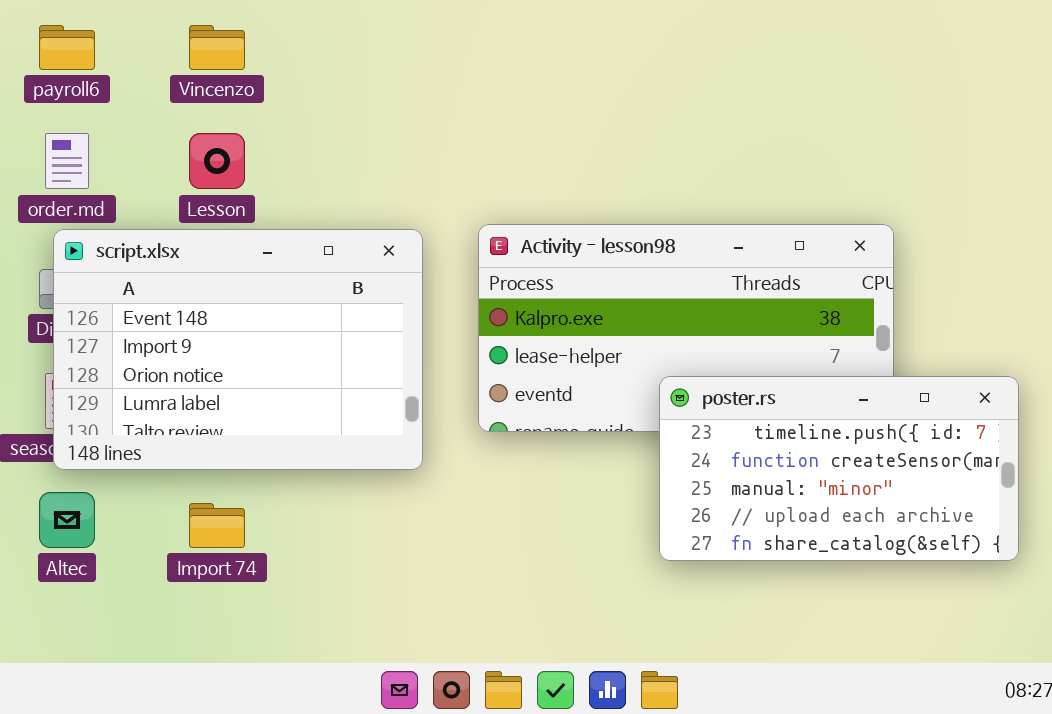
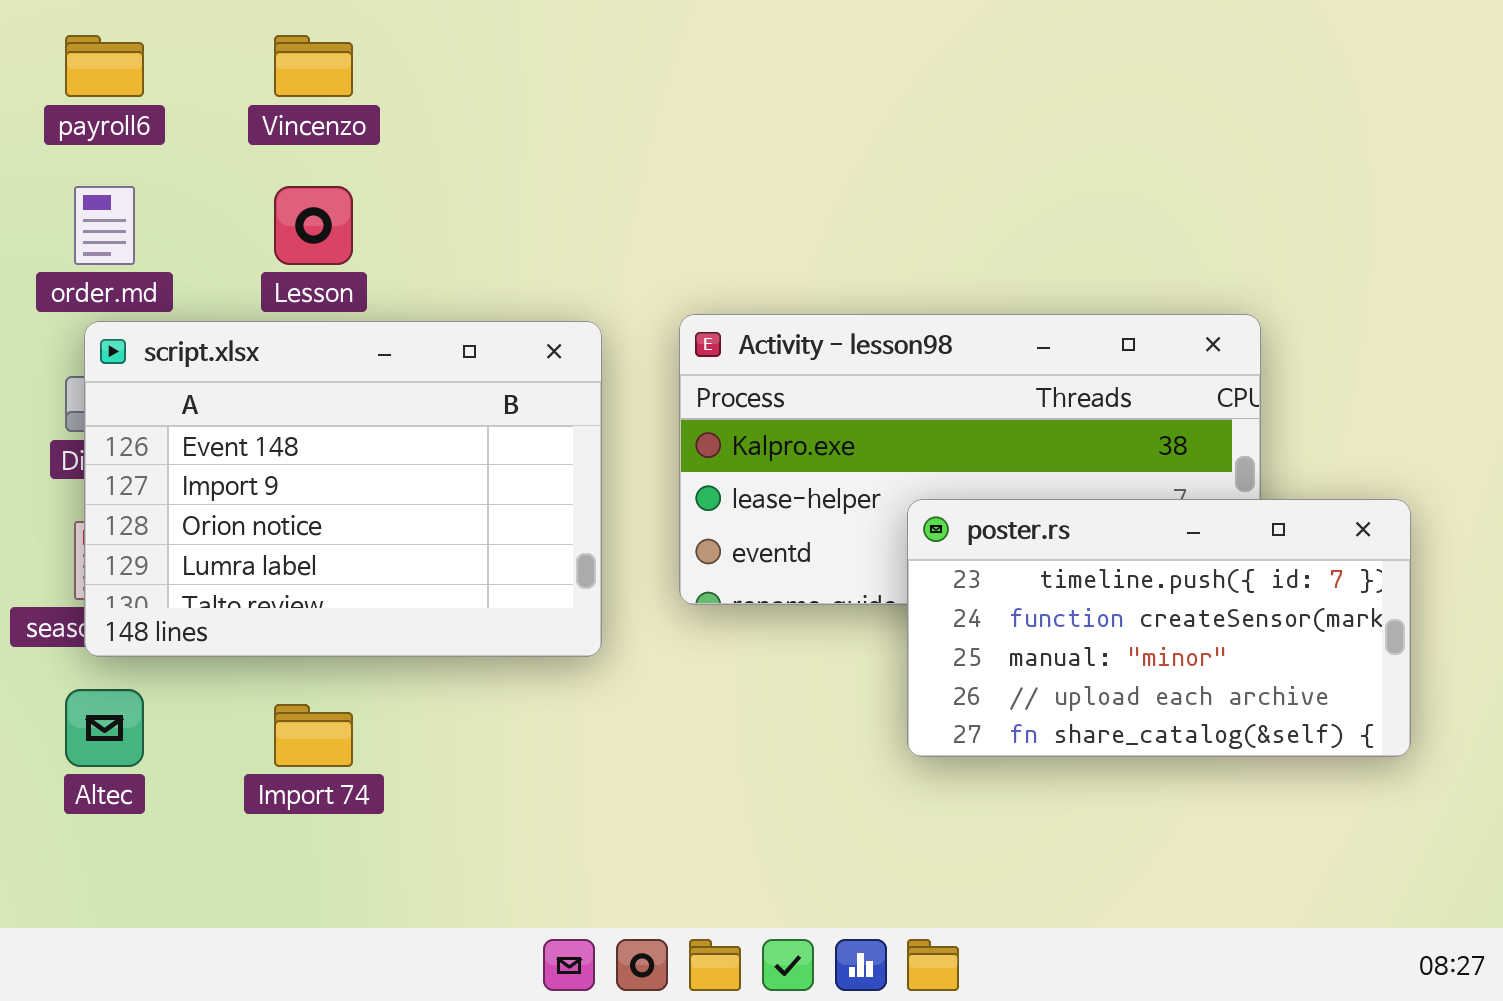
poster.rs: [659,376,1019,561] -> [907,499,1411,757], moved

